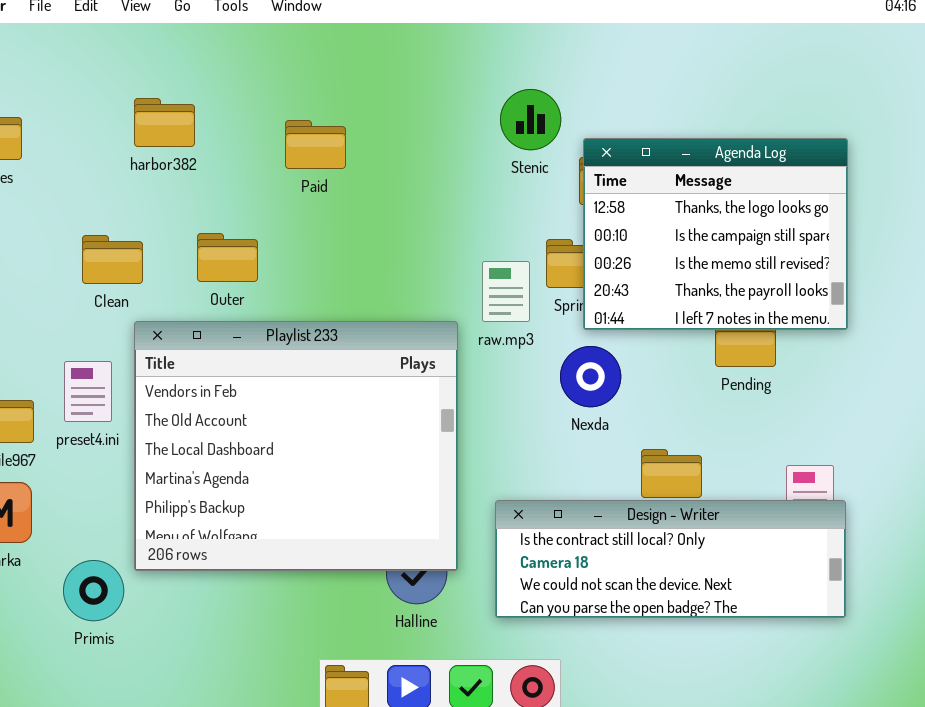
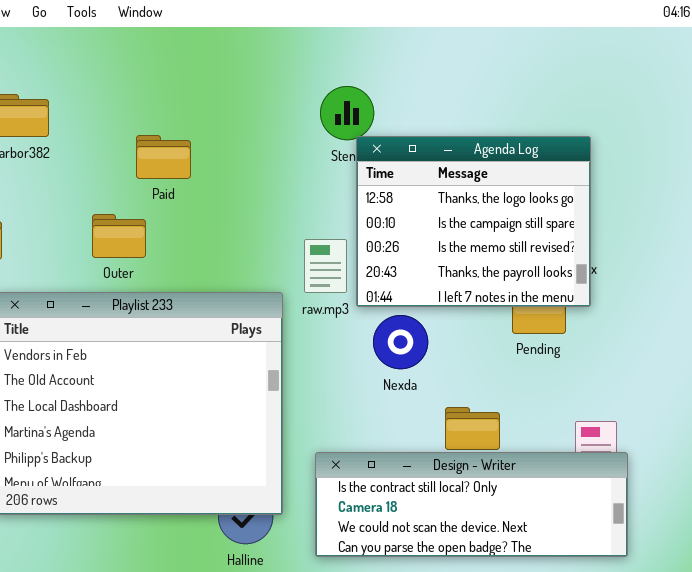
Paid: [285,120,346,169] -> [136,135,191,179], moved
Agenda Log: [583,138,848,330] -> [356,136,591,307], moved
Outer: [197,233,258,282] -> [92,214,146,258], moved

